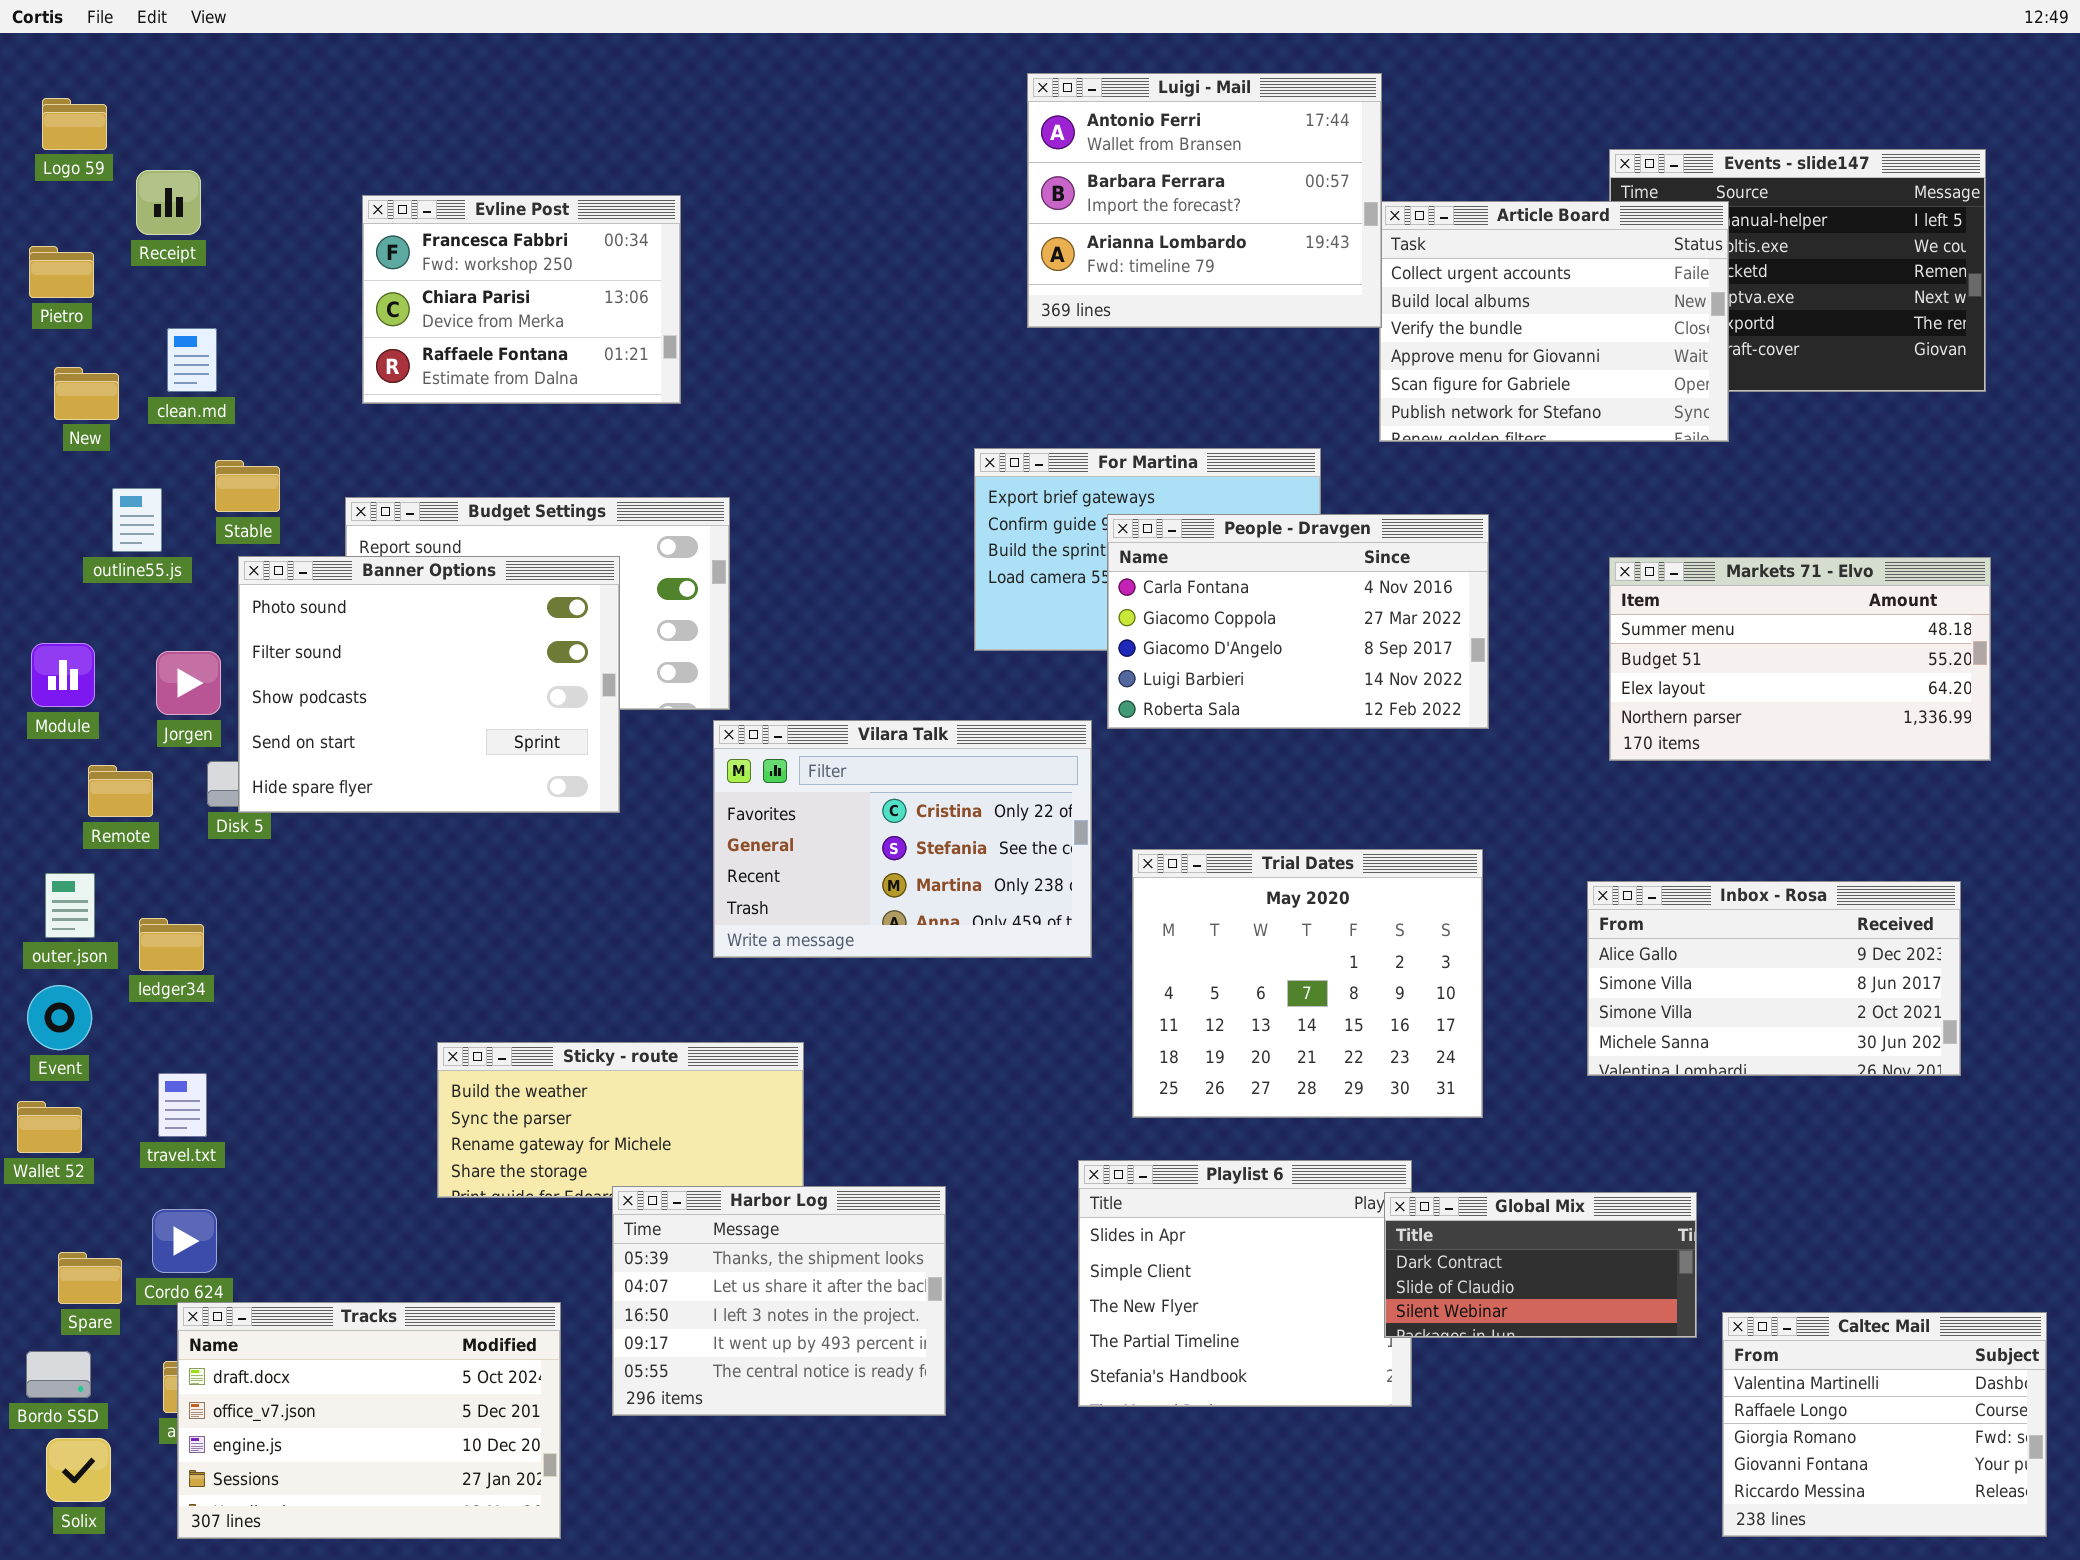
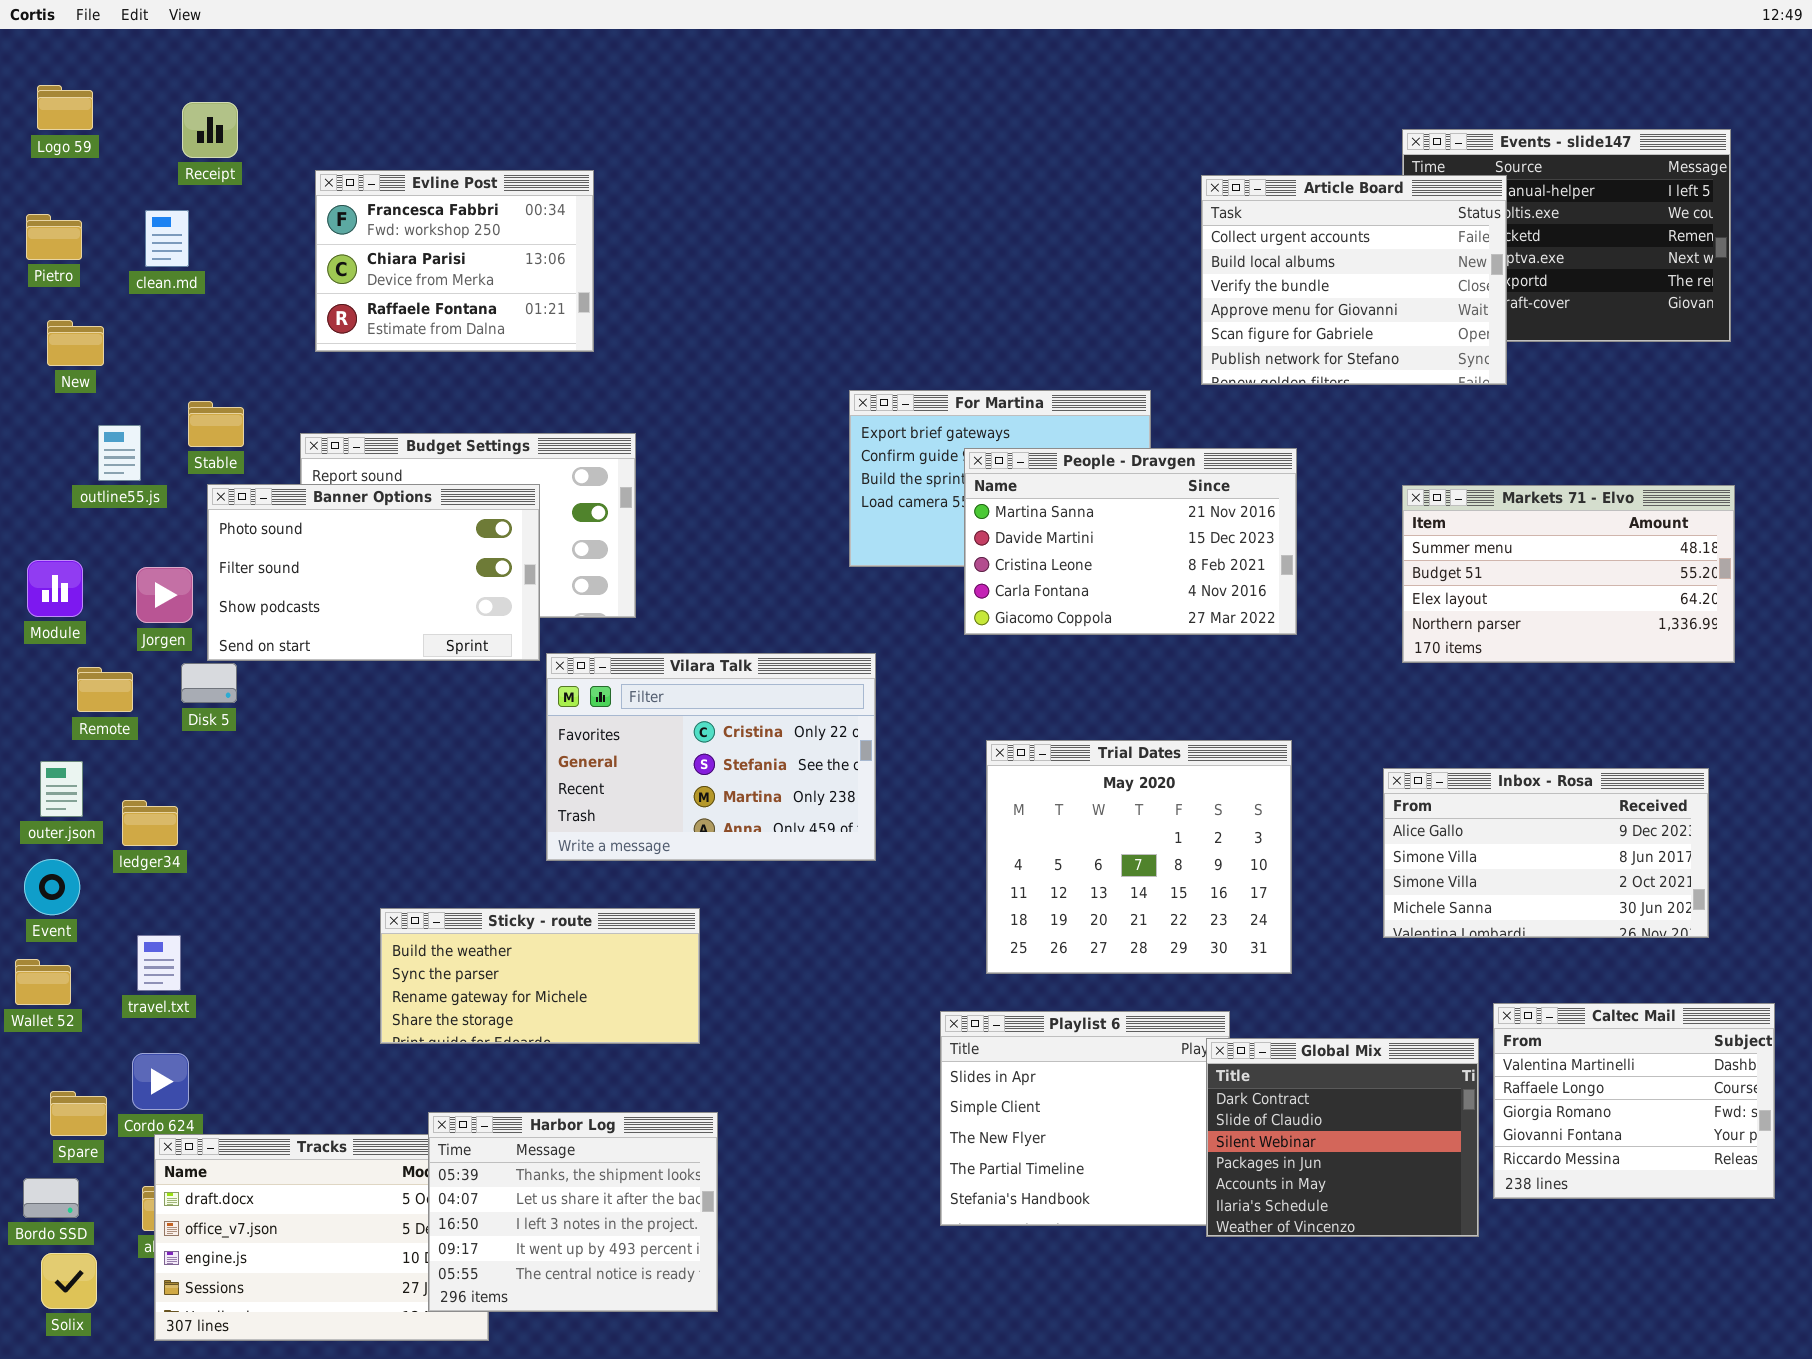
Luigi - Mail: [1027,73,1382,328] -> none, closed
Receipt: [136,170,201,235] -> [182,102,238,158], moved
clean.md: [167,328,217,392] -> [145,210,189,267], moved
People - Dravgen: [1107,514,1489,729] -> [964,448,1297,635], scrolled up 3 rows
Banner Options: [238,556,620,813] -> [207,484,540,661], resized
Vilara Talk: [713,720,1092,958] -> [546,653,876,861], moved
Harbor Log: [612,1186,946,1416] -> [428,1112,718,1312], moved
Global Mix: [1384,1192,1697,1338] -> [1206,1038,1479,1237], resized
Caltec Mail: [1722,1312,2047,1537] -> [1493,1003,1775,1199], moved

